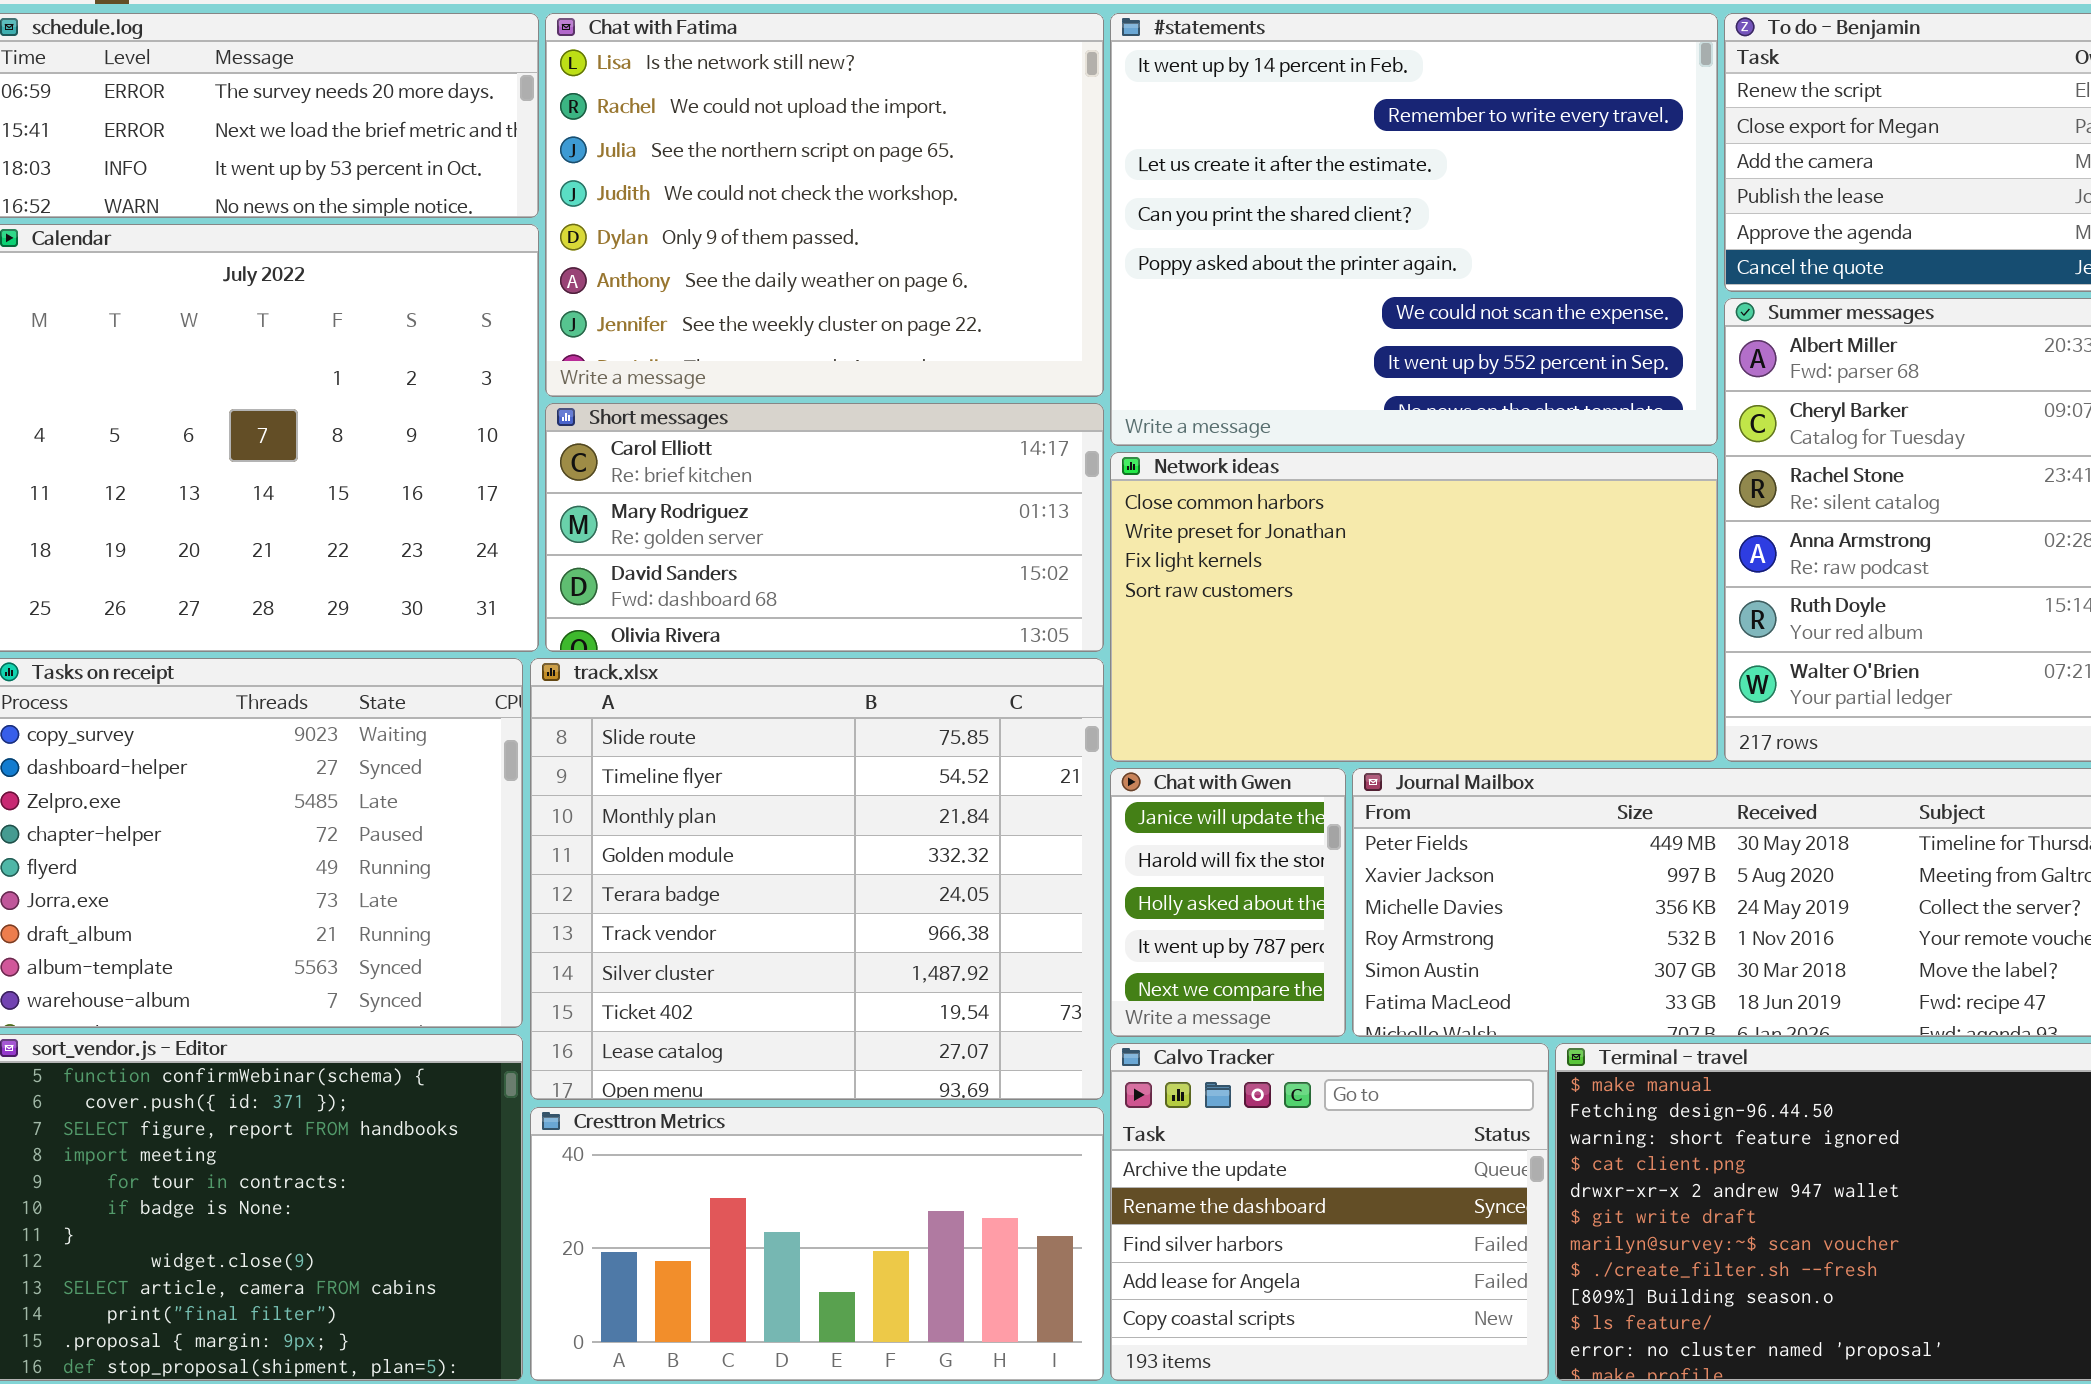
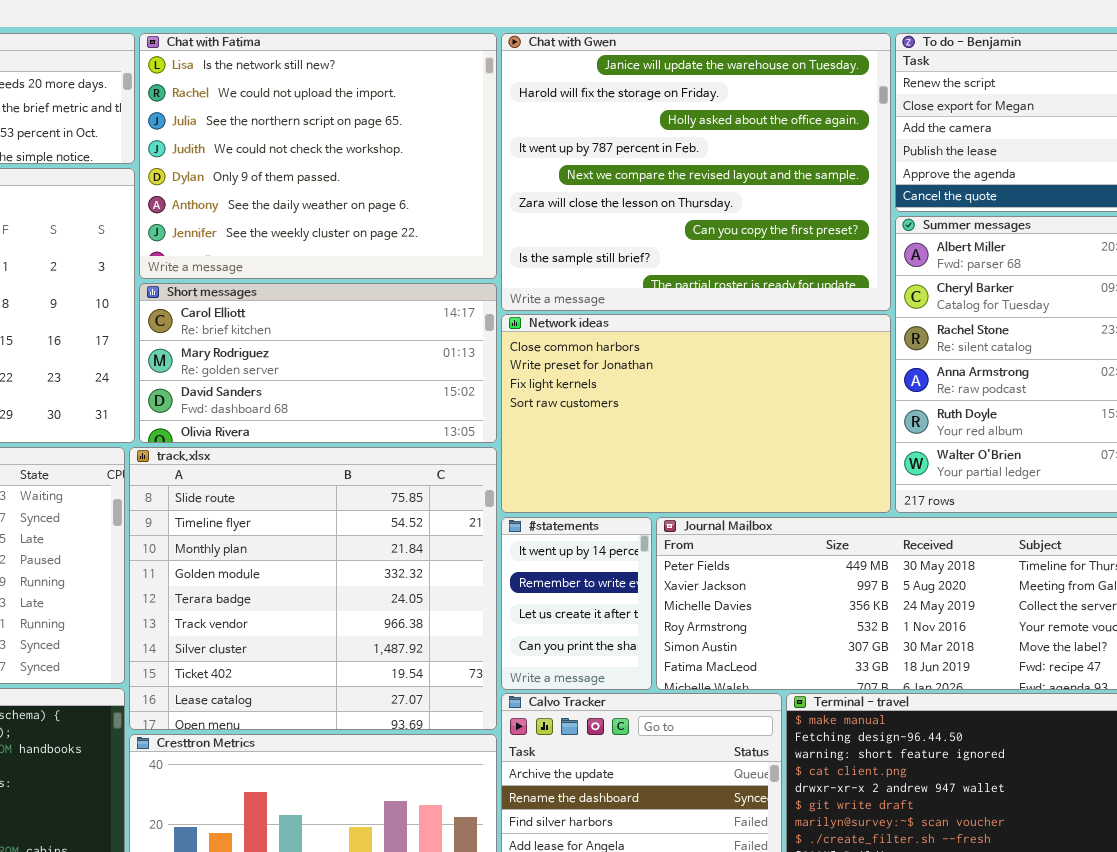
#statements: [1110,13,1718,446] -> [501,517,652,690], moved, resized
Chat with Gwen: [1110,768,1346,1037] -> [501,33,891,311], moved, resized

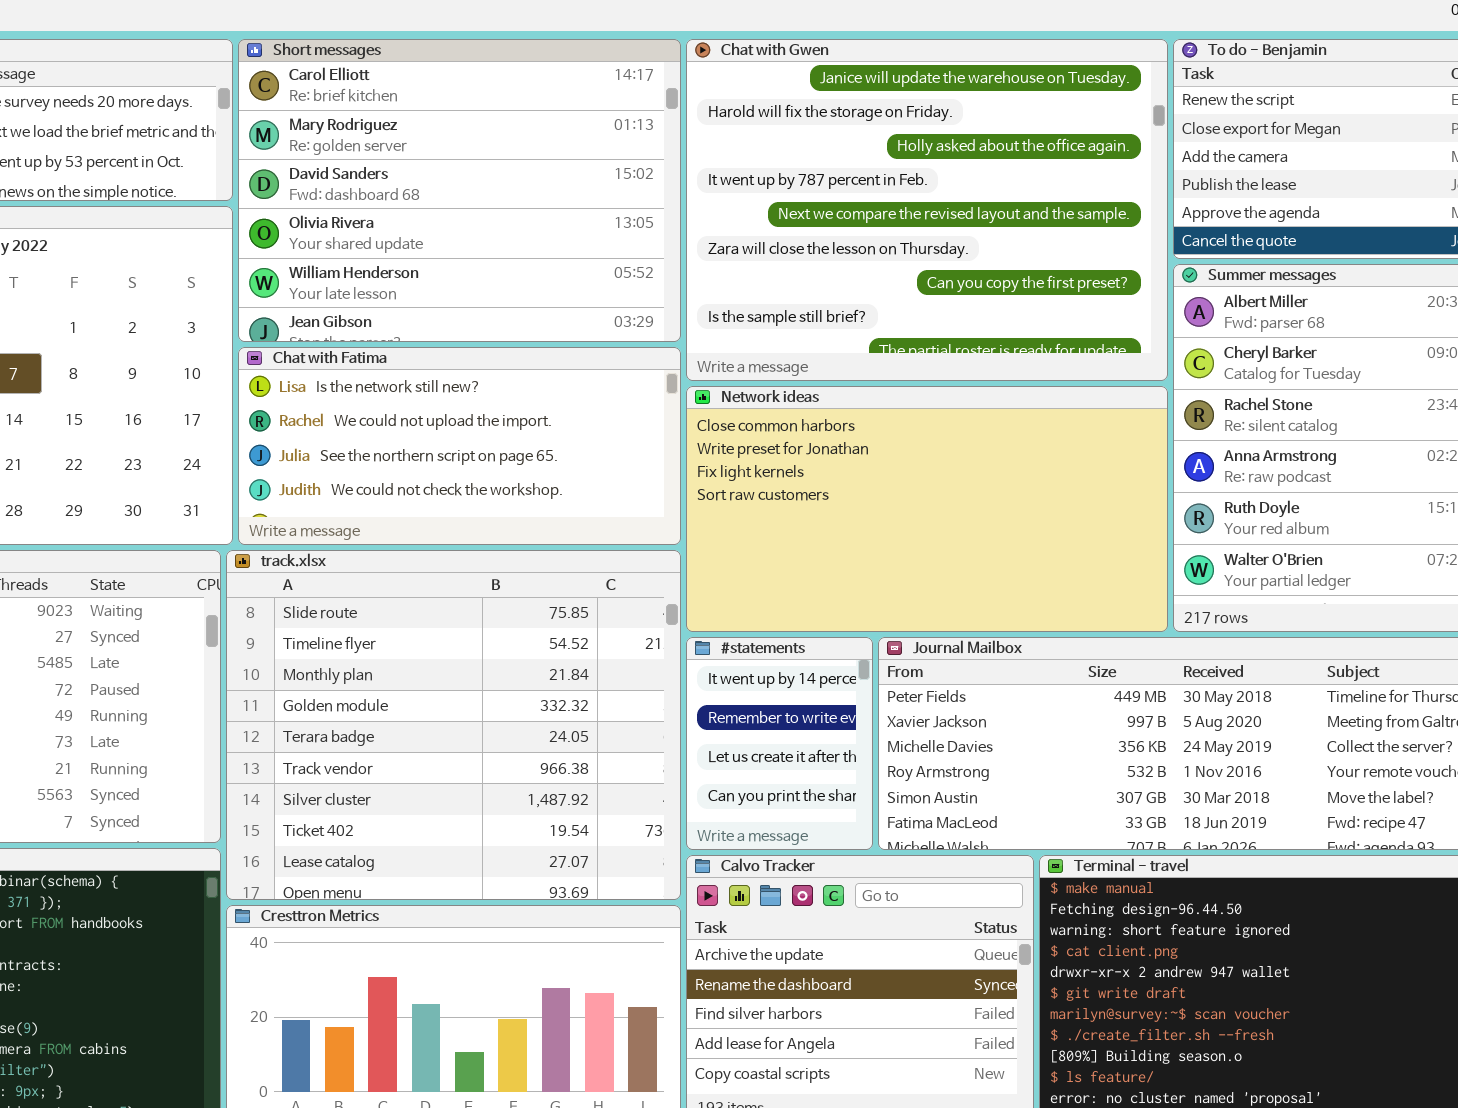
Chat with Fatima: [139,33,497,279] -> [238,347,681,545], moved, resized
Short messages: [139,283,497,443] -> [238,39,681,342], moved, resized

